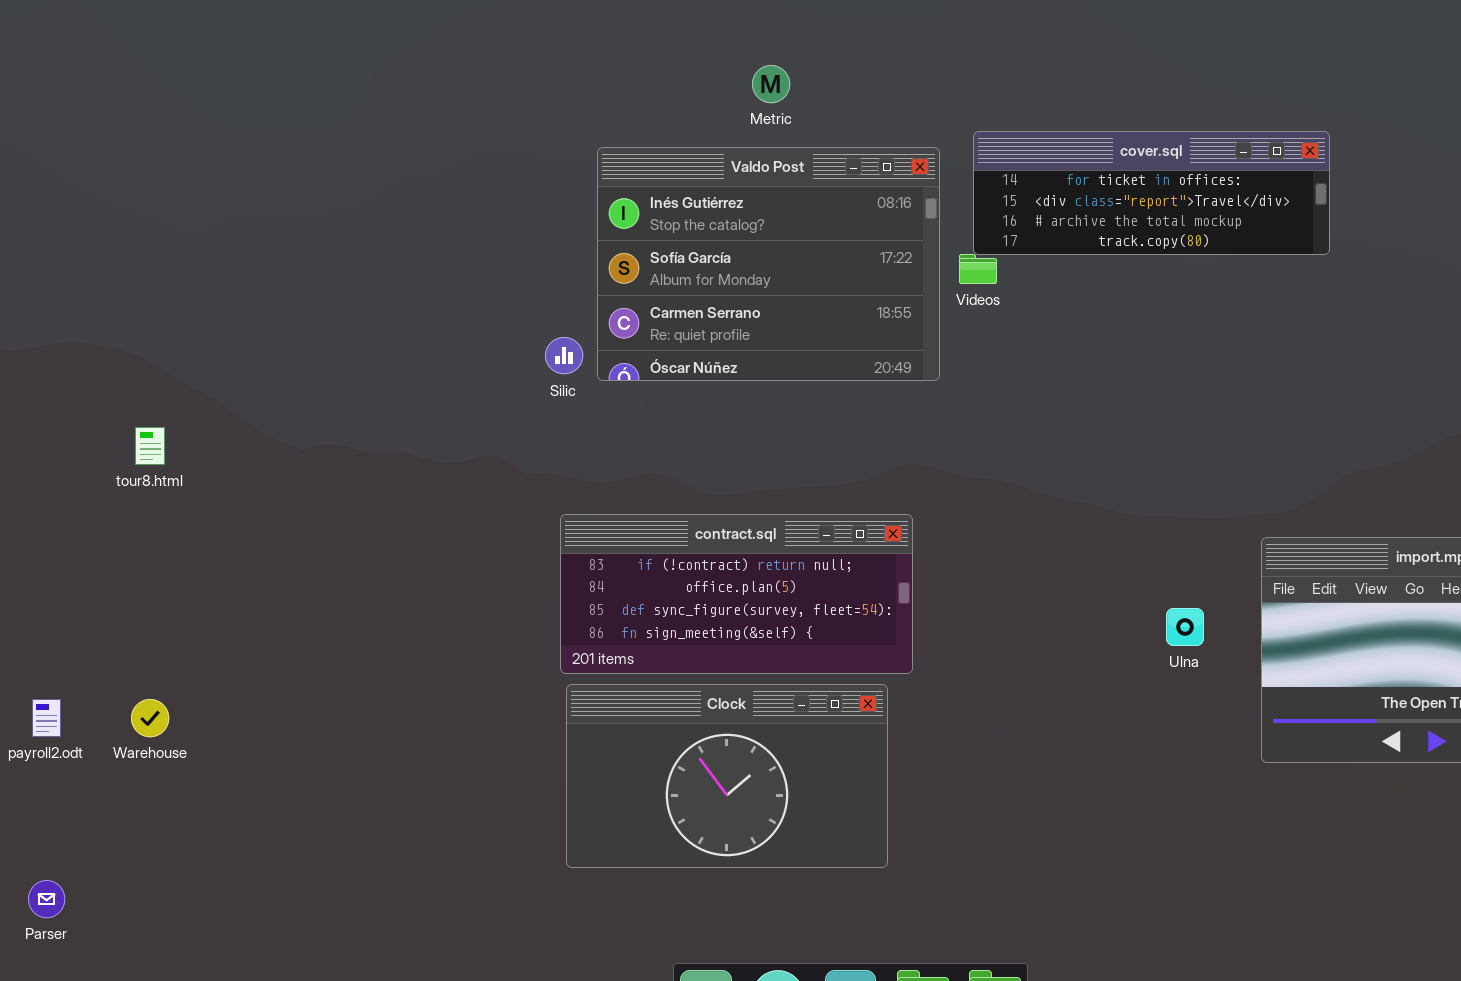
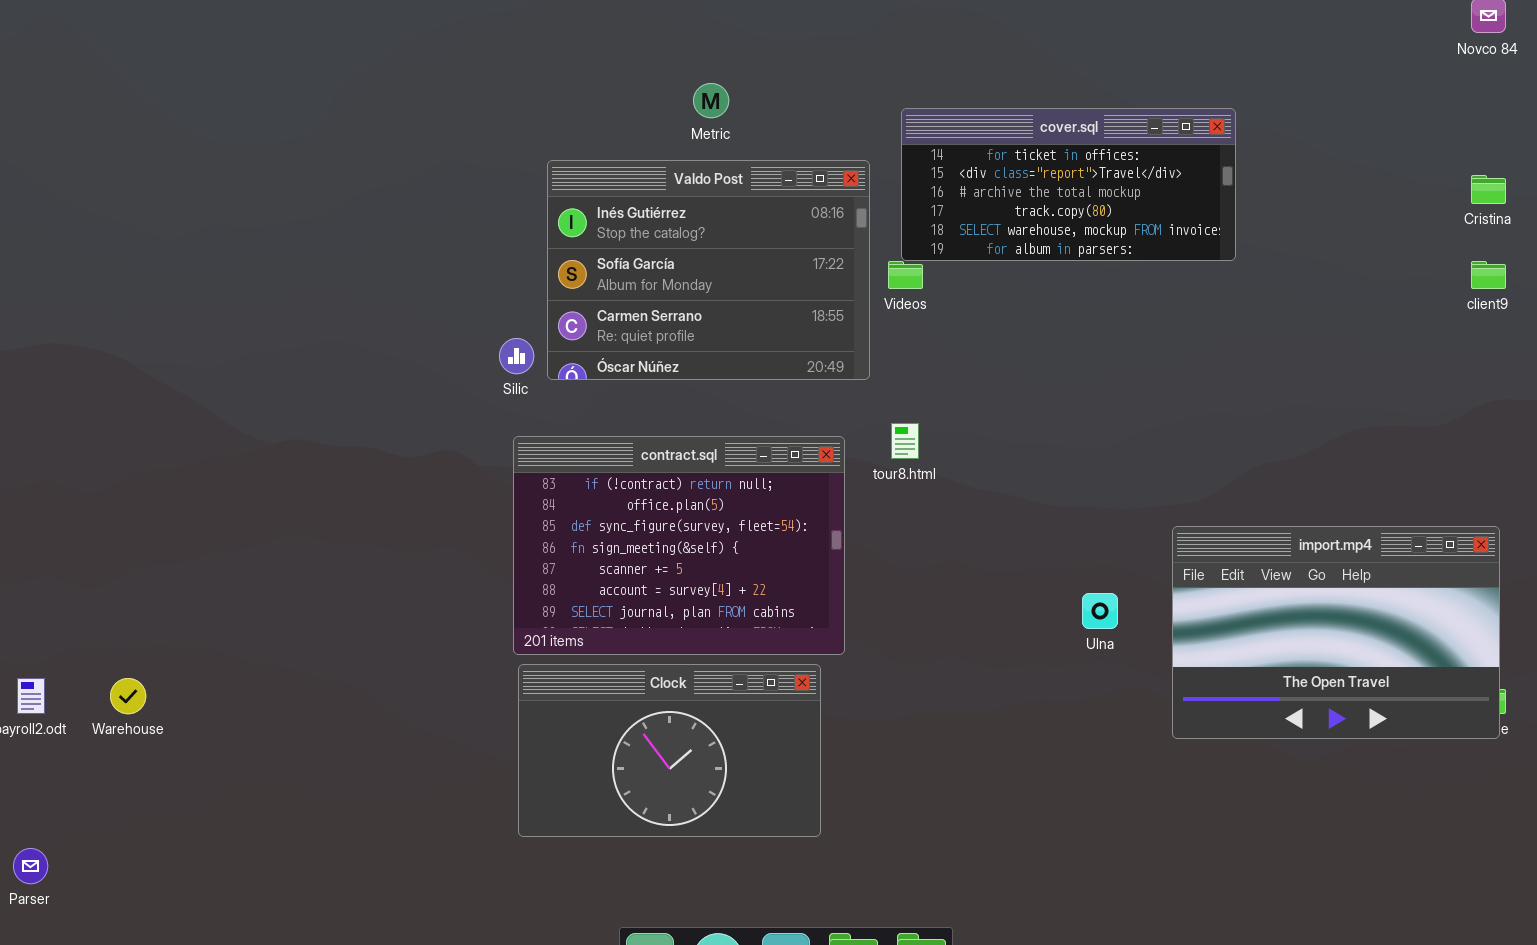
cover.sql: [973,131,1330,255] -> [901,108,1236,261], resized
tour8.html: [135,427,165,465] -> [891,423,919,459], moved
contract.sql: [560,514,913,674] -> [513,436,845,655], resized

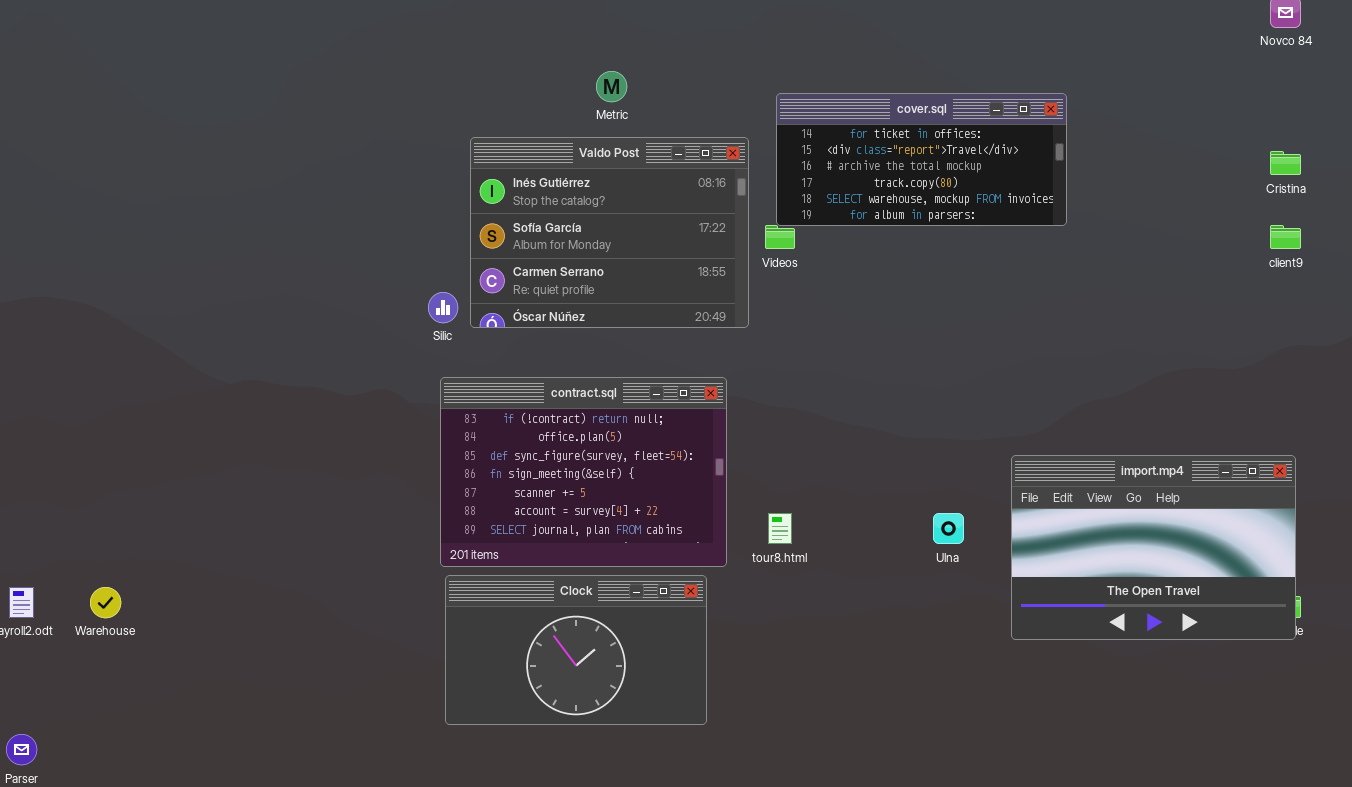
tour8.html: [891,423,919,459] -> [768,513,792,544], moved

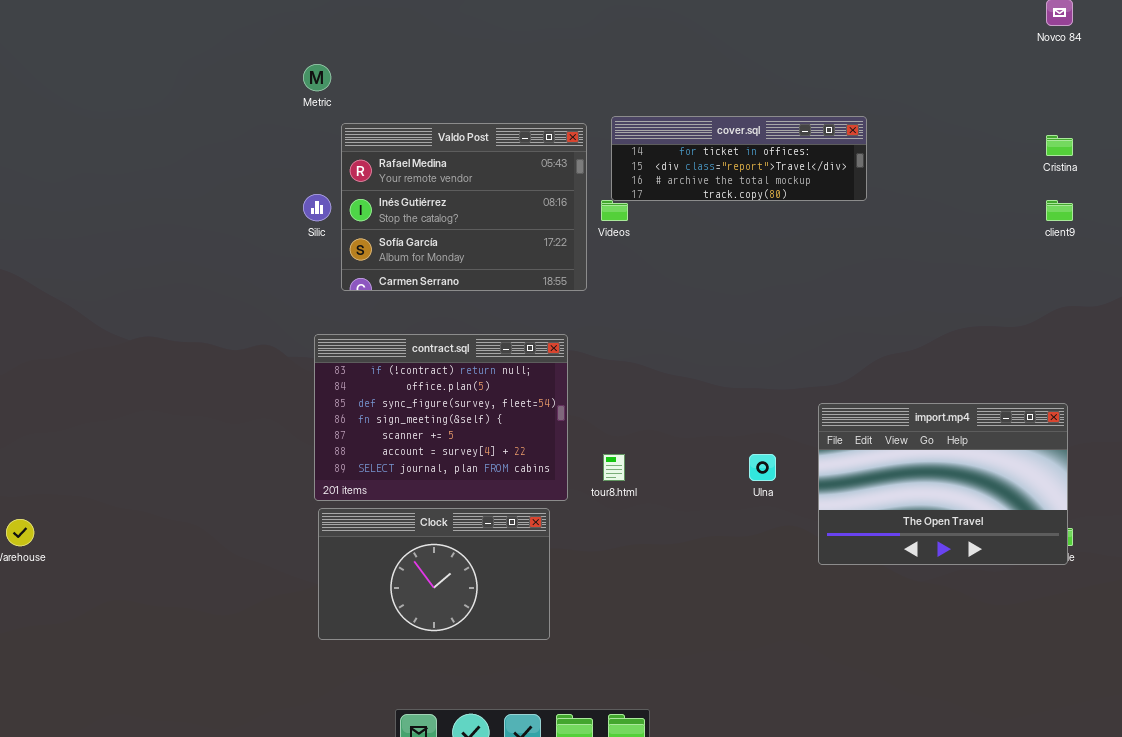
Metric: [596,71,627,102] -> [303,64,331,91], moved
cover.sql: [776,93,1067,226] -> [611,116,867,201], resized
Valdo Post: [470,137,749,328] -> [341,123,587,291], scrolled up 1 row
Silic: [428,292,458,323] -> [303,194,331,221], moved

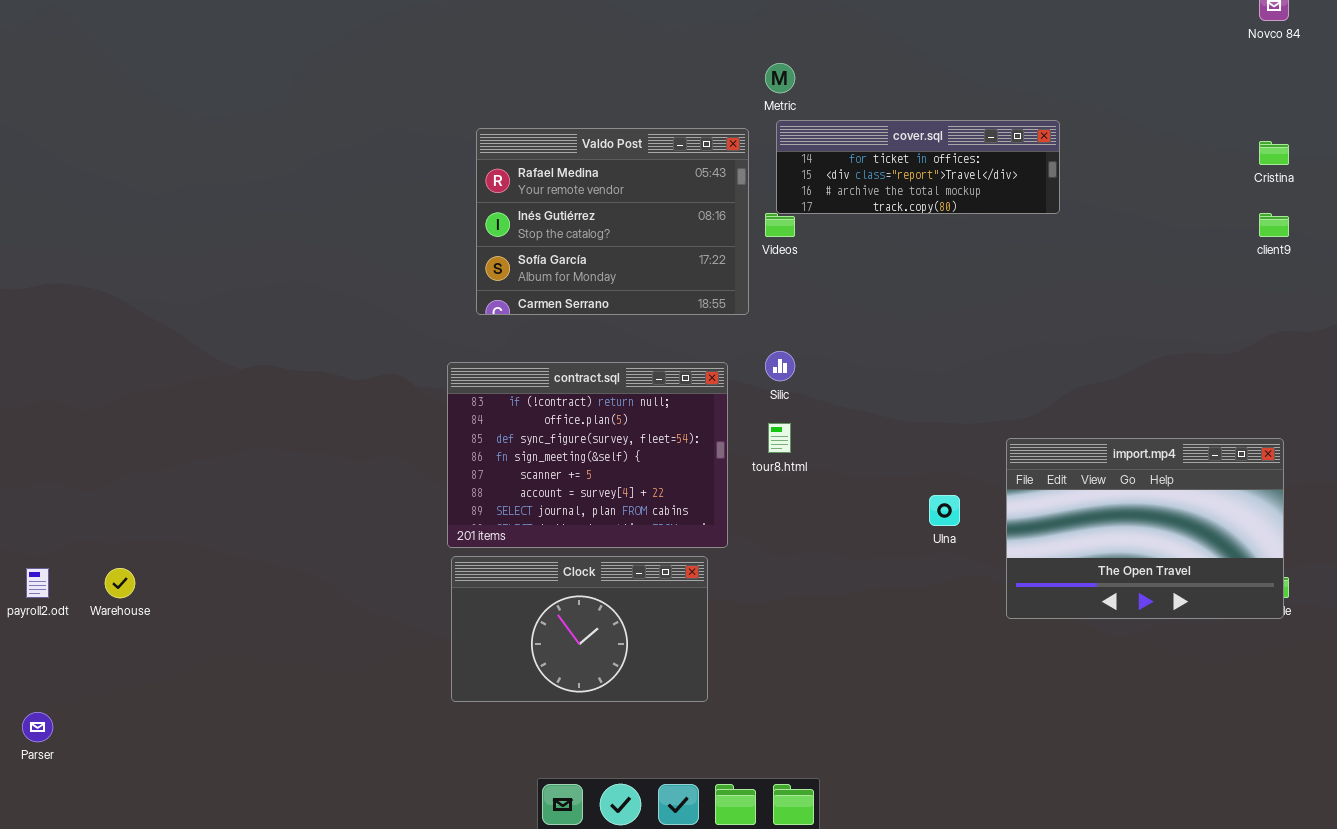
Metric: [303,64,331,91] -> [765,63,795,93], moved
Silic: [303,194,331,221] -> [765,351,795,381], moved
tour8.html: [603,454,625,481] -> [768,423,791,453], moved

